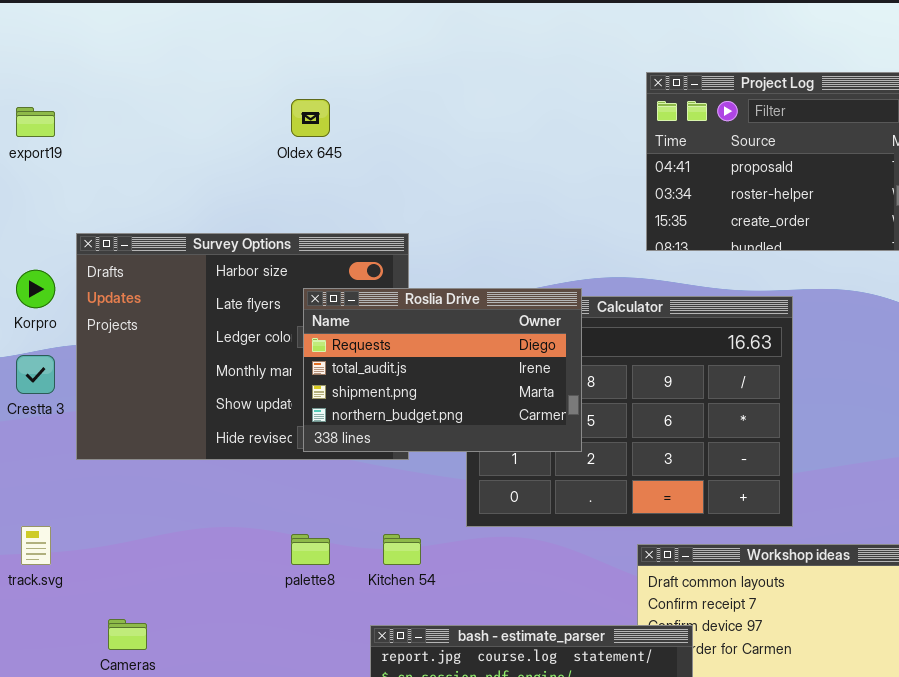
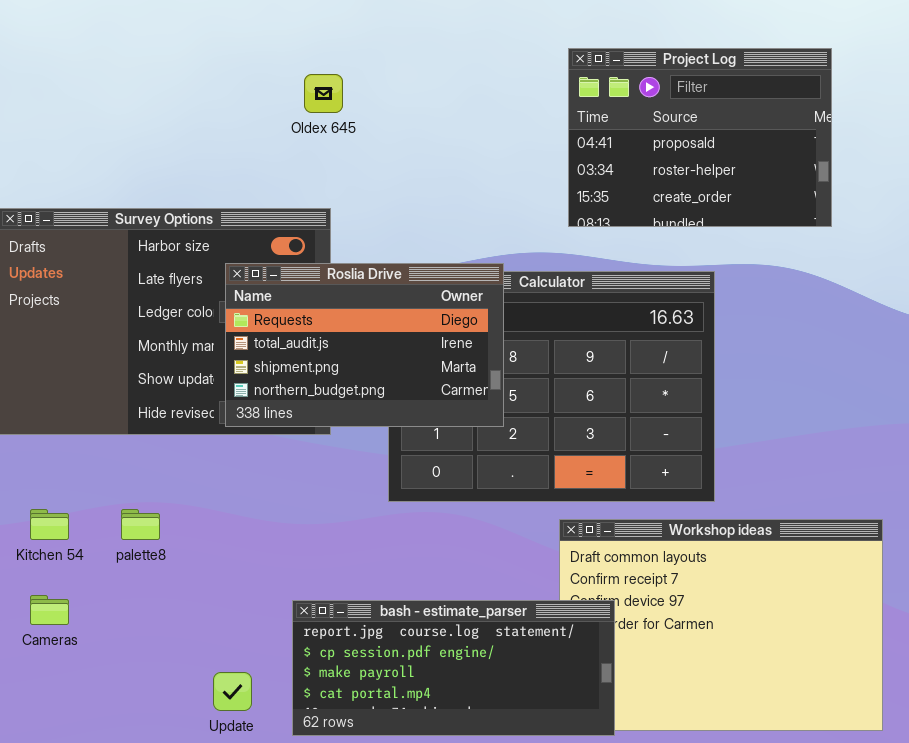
Oldex 645: [291,99,330,137] -> [304,74,343,113], moved
palette8: [291,534,330,565] -> [121,509,160,540], moved
Kitchen 54: [383,534,421,565] -> [30,509,69,540], moved

